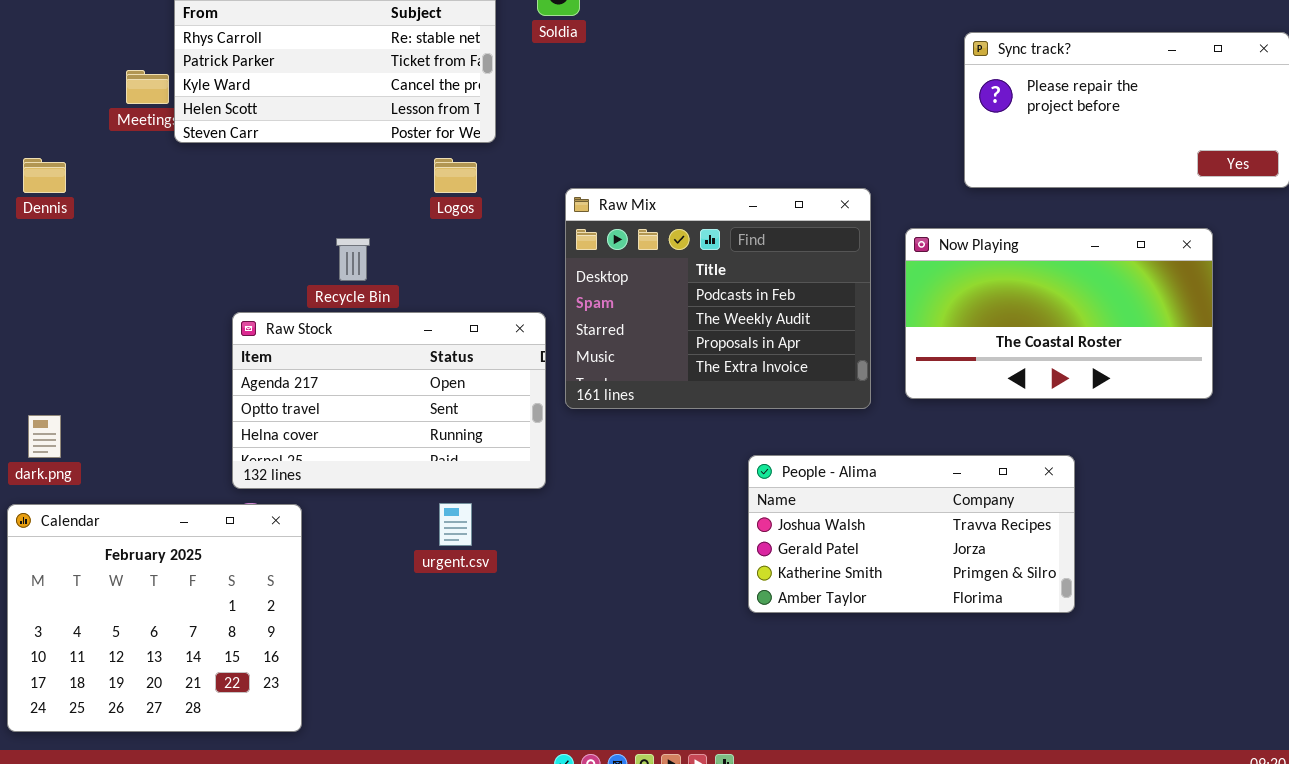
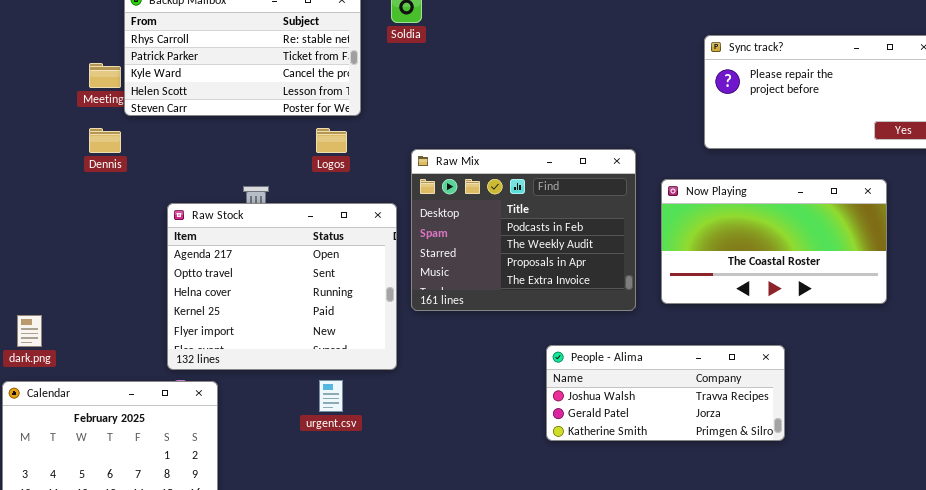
Dennis: [23,158,66,193] -> [89,128,121,153], moved
Raw Stock: [232,312,546,489] -> [167,203,397,370], resized
People - Alima: [748,455,1075,613] -> [546,345,785,441], resized

